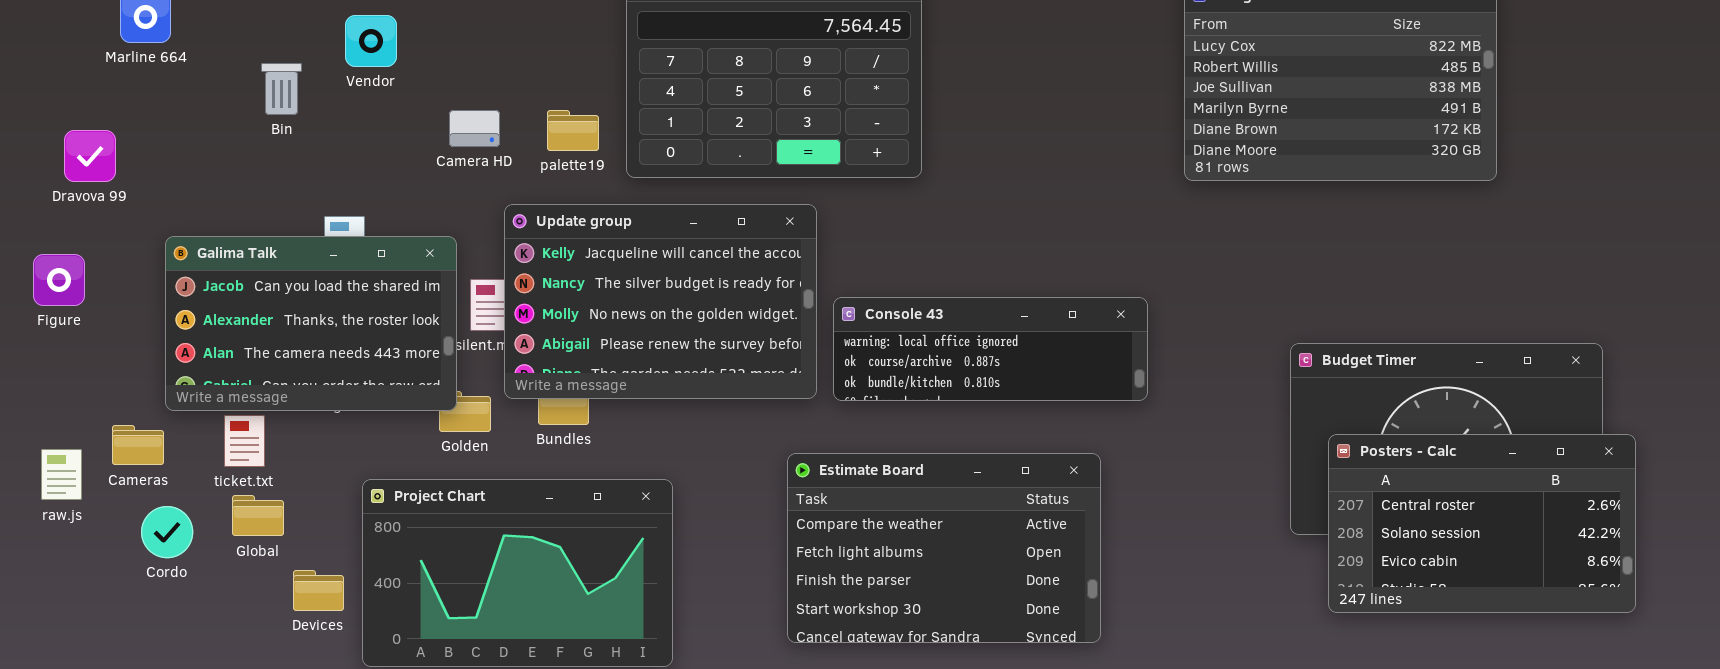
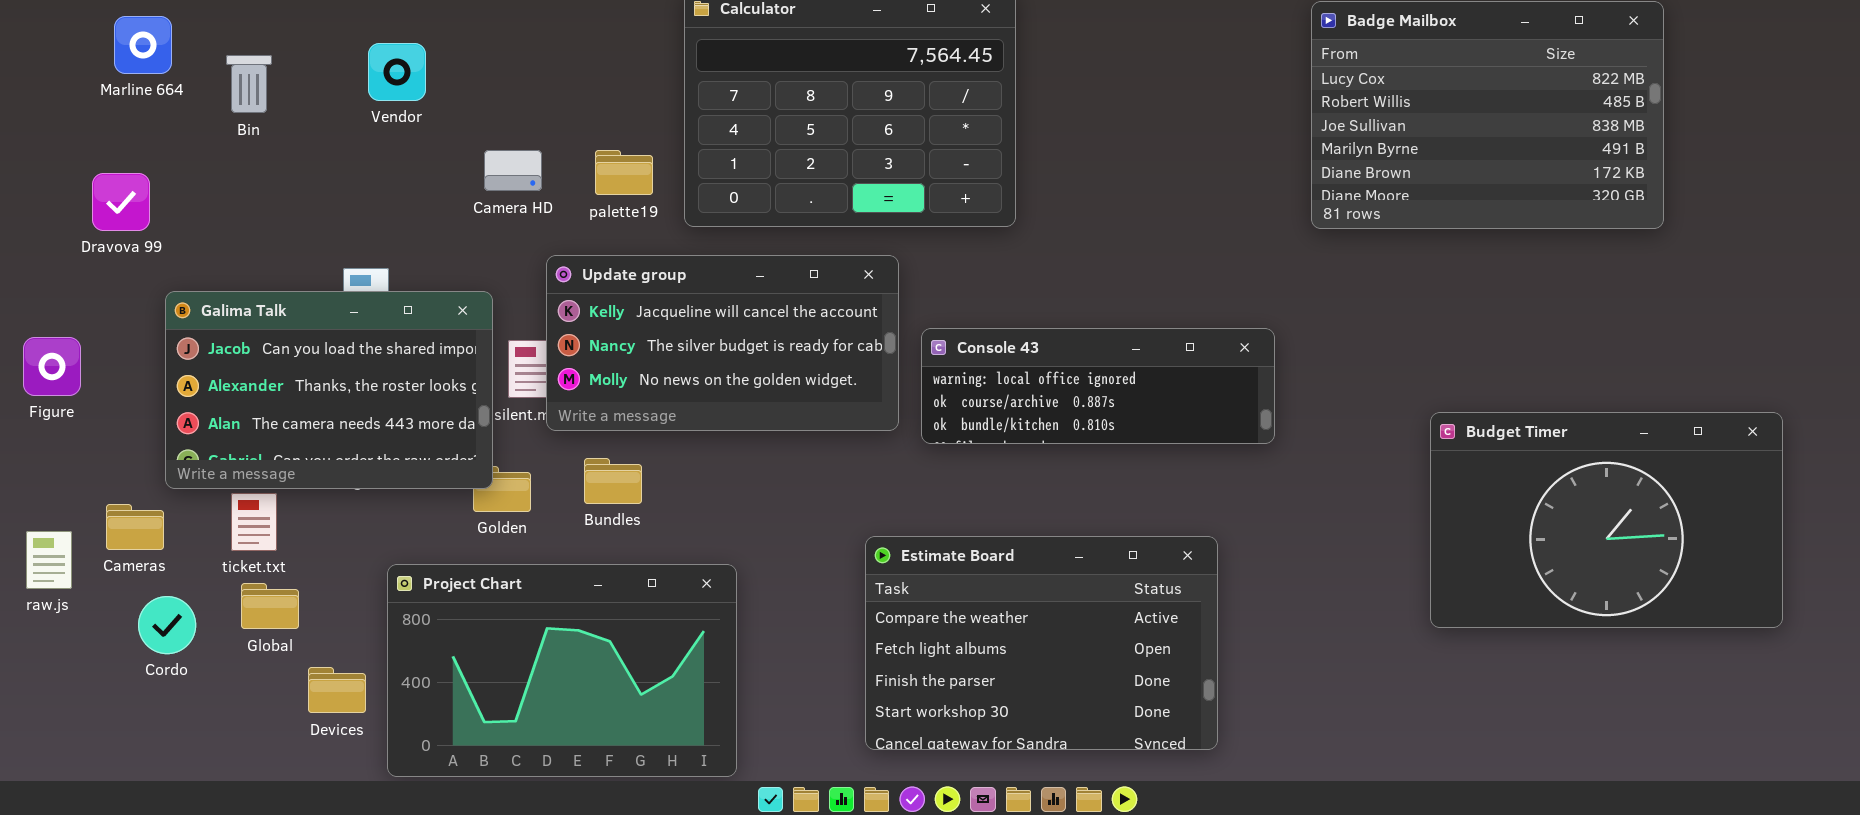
Bin: [261,63,302,115] -> [226,55,272,113], moved
Dravova 99: [64,130,116,182] -> [92,173,150,231], moved
Update group: [504,204,817,399] -> [546,255,899,431], resized
Figure: [33,254,85,306] -> [23,337,81,396], moved
Console 43: [833,297,1148,401] -> [921,328,1275,444], moved
Posters - Calc: [1328,434,1636,613] -> none, closed

